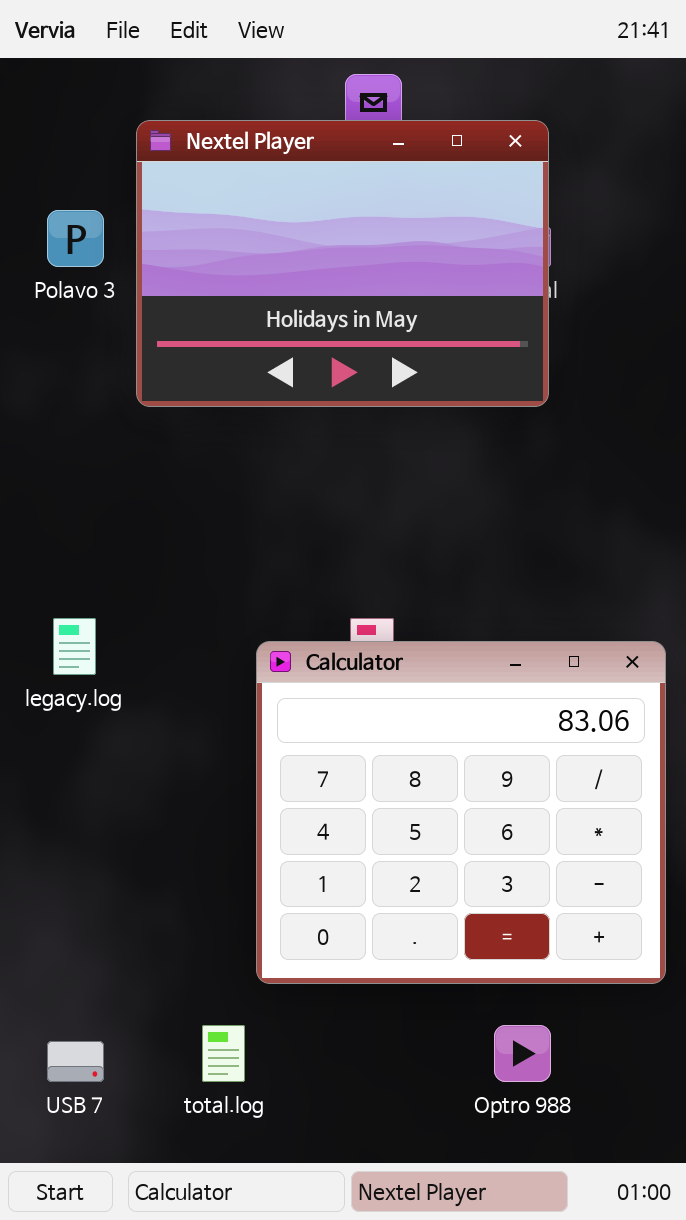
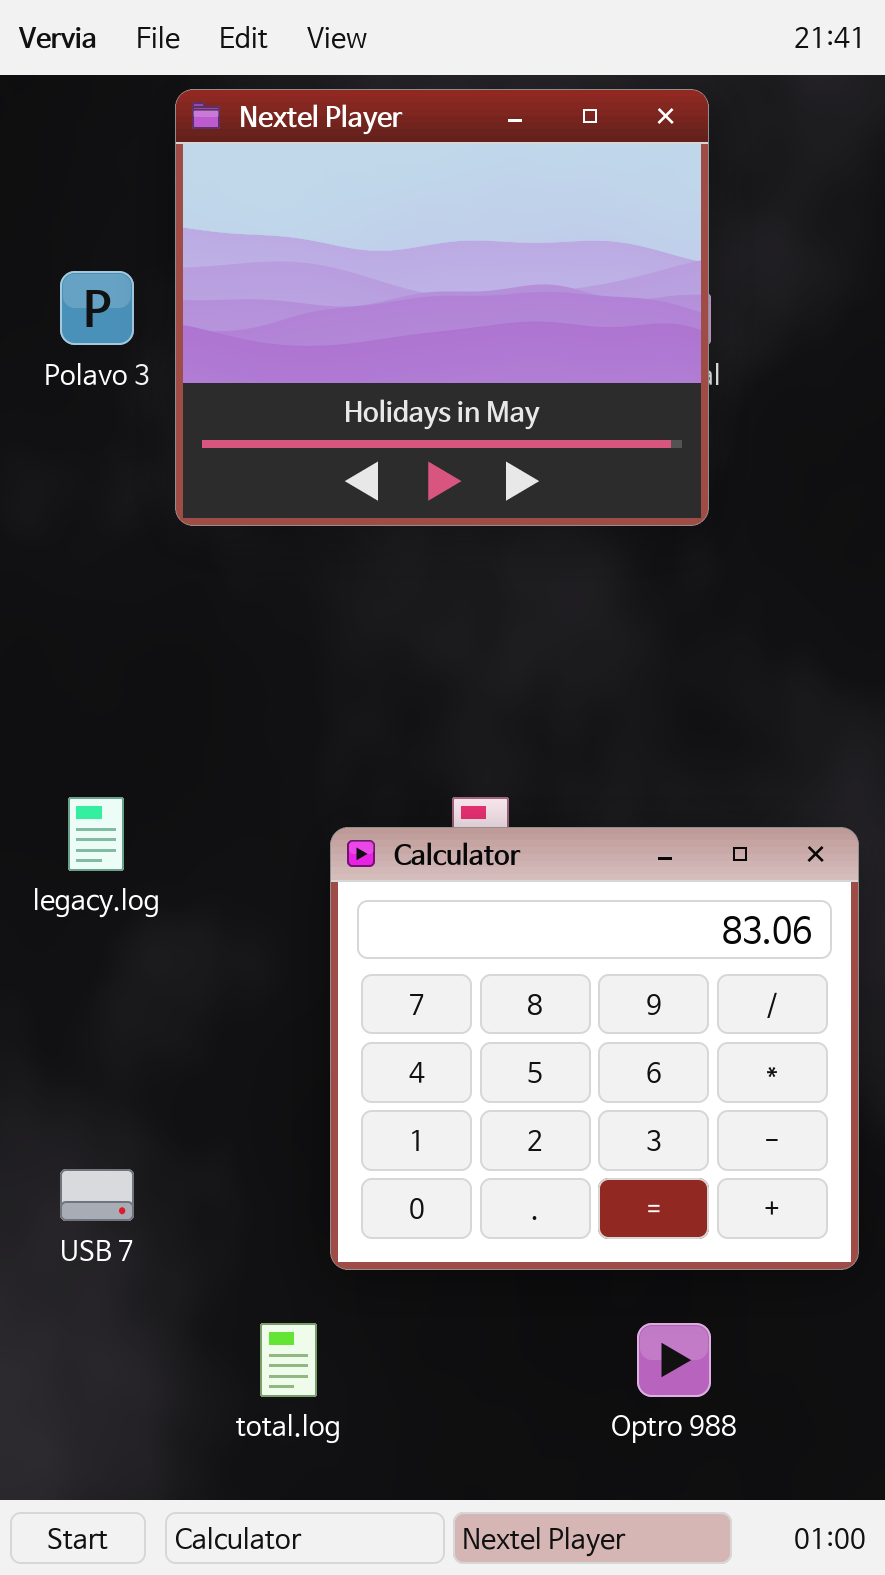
Nextel Player: [136,120,549,407] -> [175,89,709,526], resized
USB 7: [47,1041,104,1082] -> [60,1169,134,1221], moved

